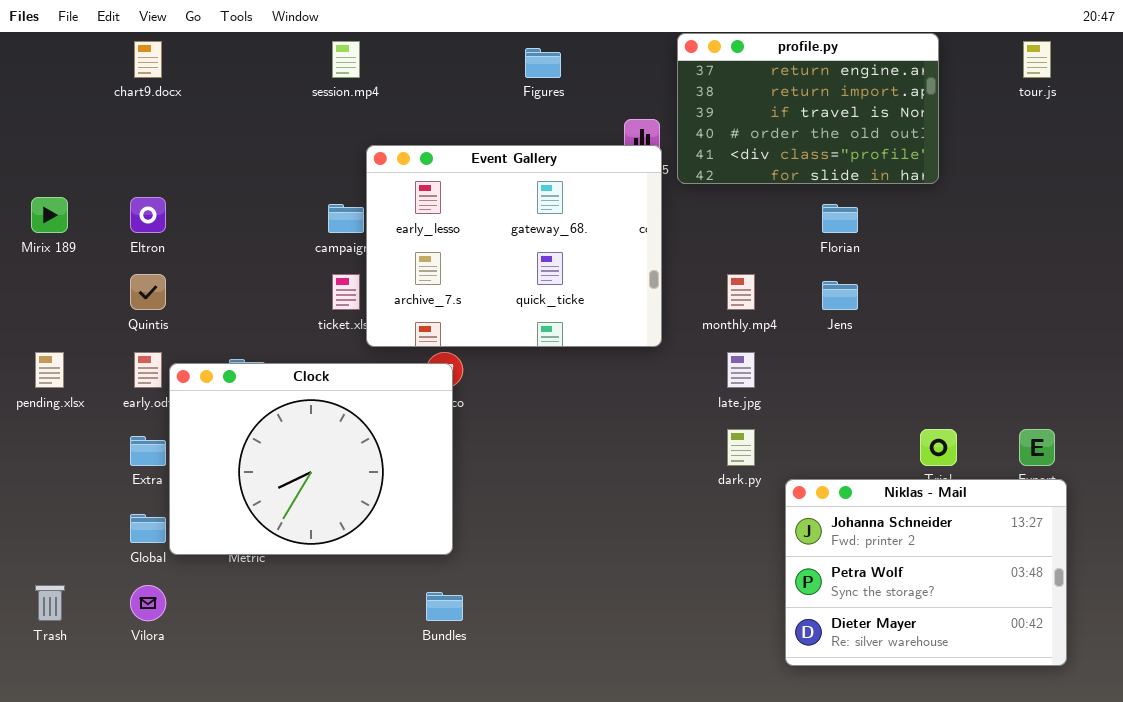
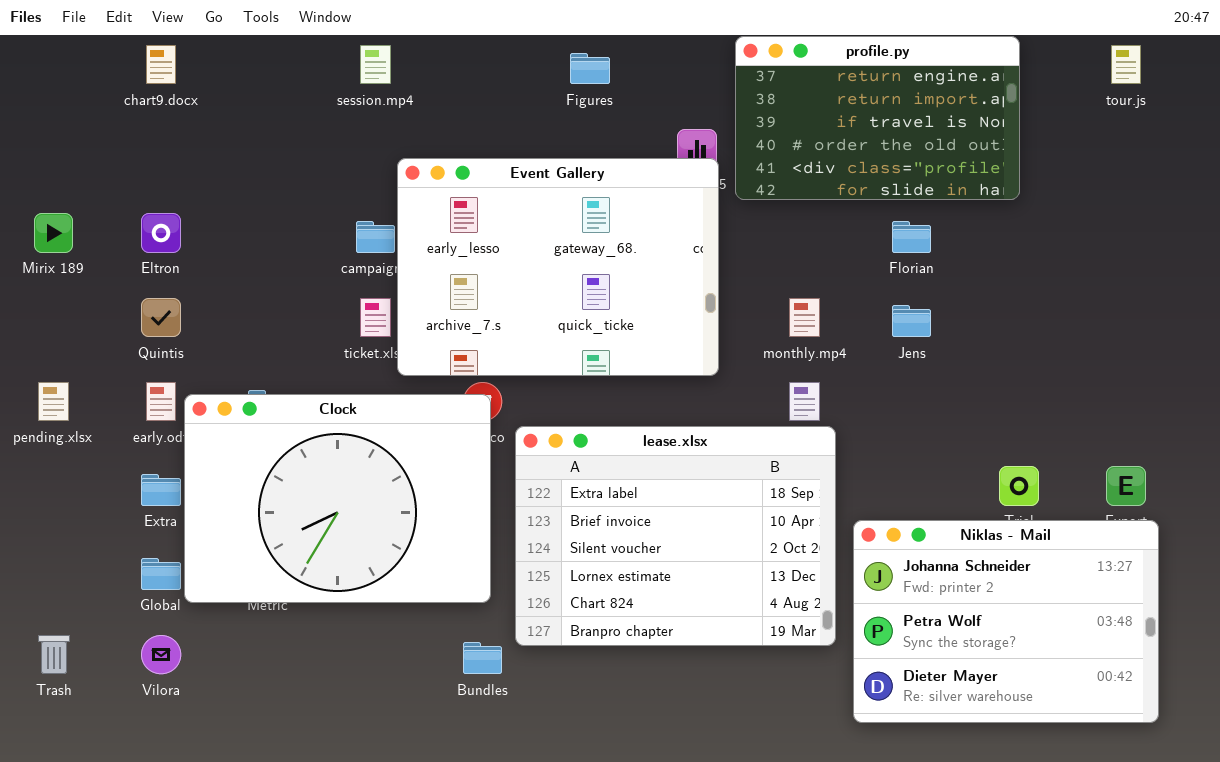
lease.xlsx: none -> [515,426,836,646], opened

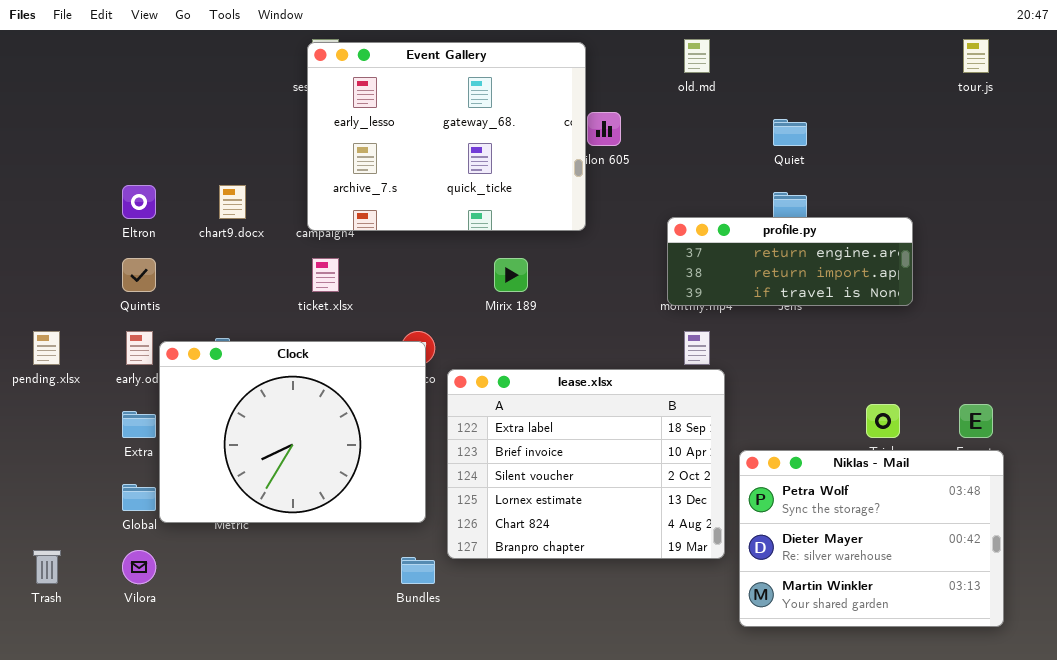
profile.py: [735,36,1020,200] -> [667,217,913,306], moved, resized
chart9.docx: [146,45,176,84] -> [219,185,246,219], moved
Event Gallery: [397,158,719,376] -> [307,42,586,231], moved
Mirix 189: [34,213,73,253] -> [494,258,528,292], moved
Niklas - Mail: [853,520,1159,723] -> [739,450,1004,627], scrolled down 1 row

